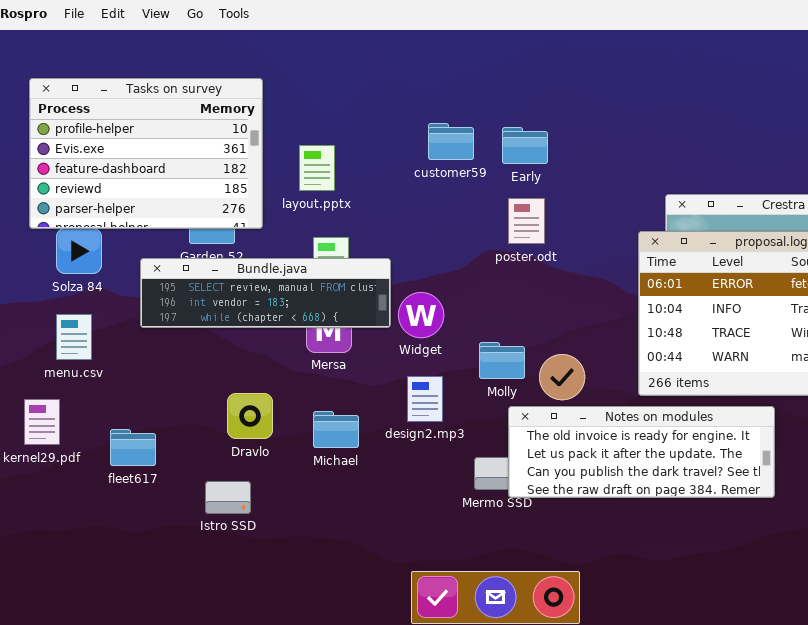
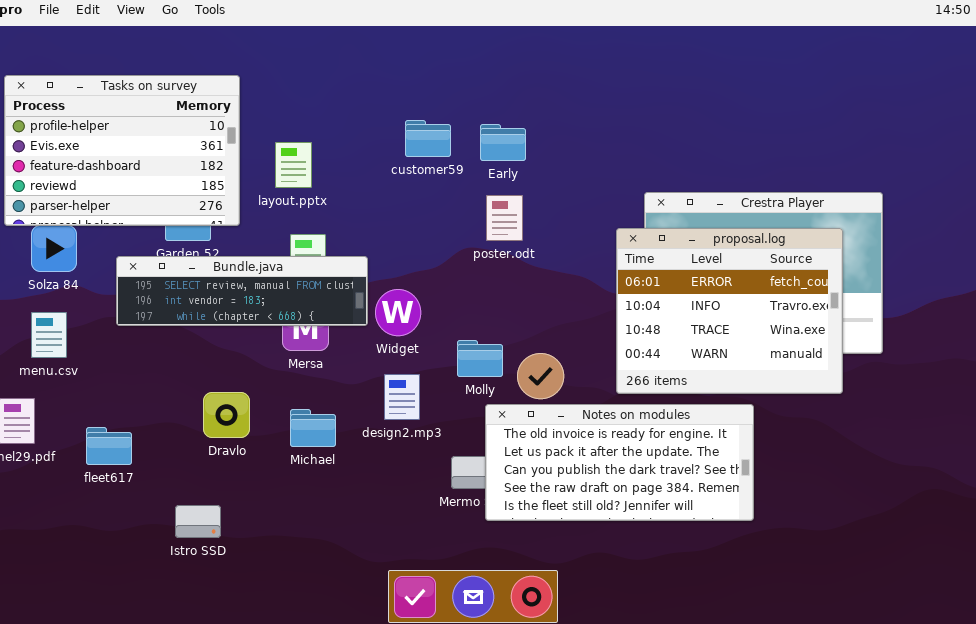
Notes on modules: [508,406,775,498] -> [485,404,754,521], resized
Istro SSD: [205,481,251,514] -> [175,505,221,538], moved

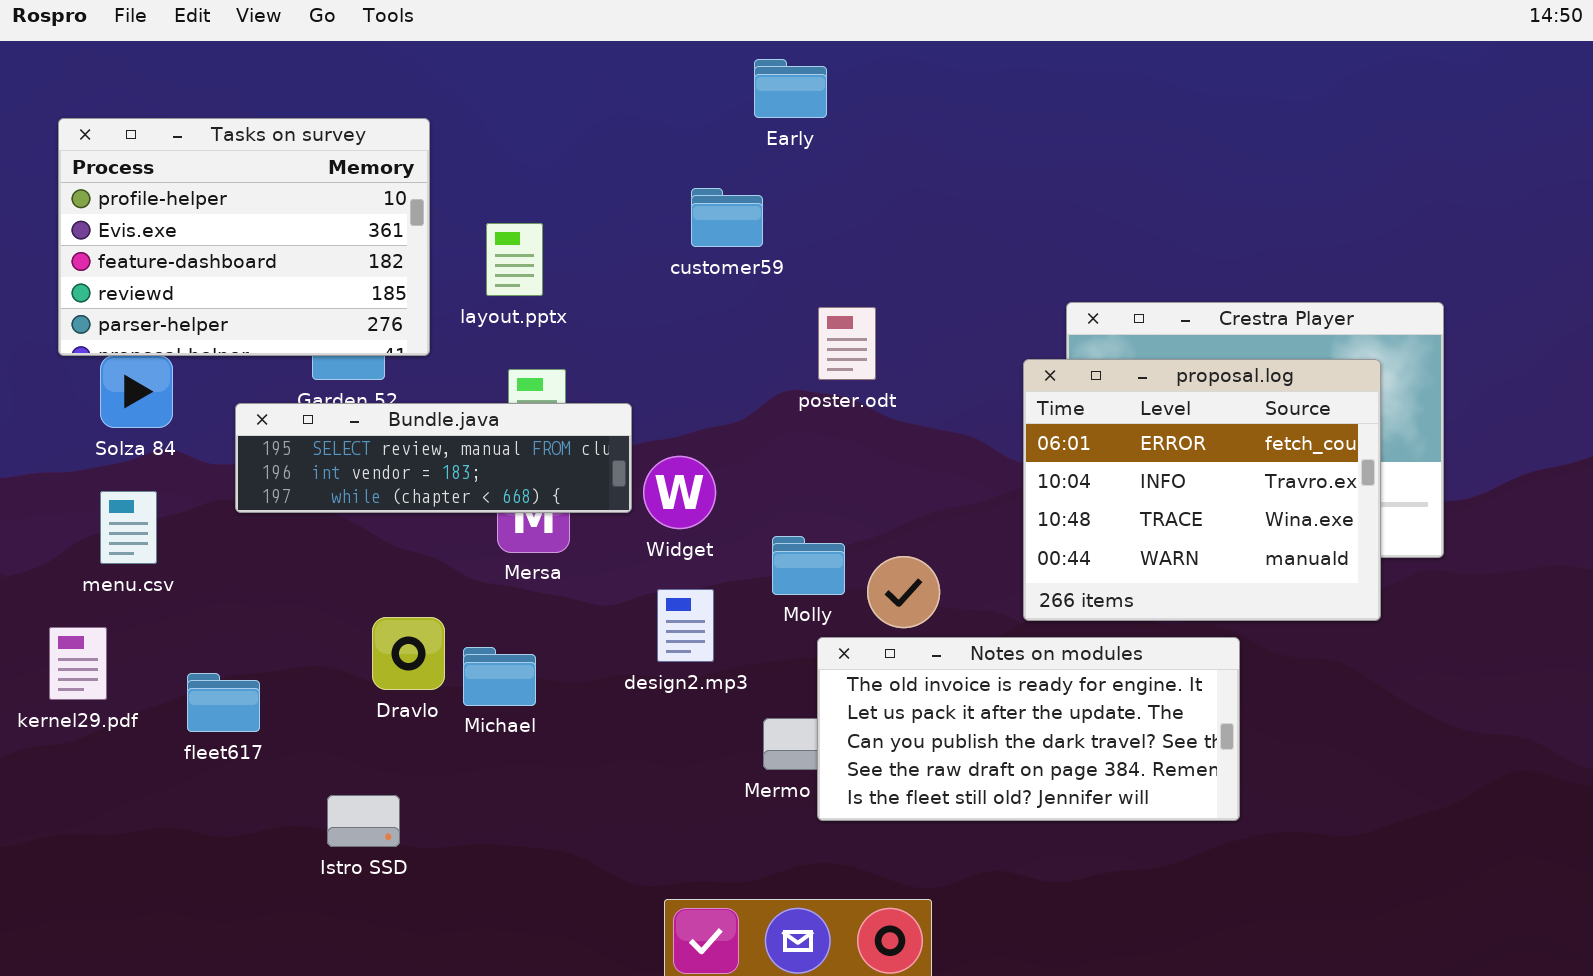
Early: [480,124,526,161] -> [754,59,827,118], moved
Michael: [290,409,336,447] -> [463,647,536,706], moved

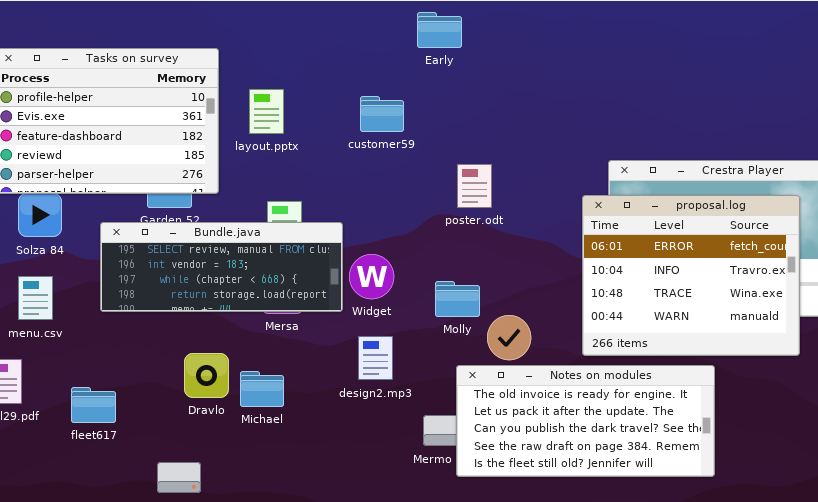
customer59: [691,188,763,247] -> [360,96,404,132], moved
layout.pptx: [486,223,543,296] -> [249,89,284,134], moved
Bundle.java: [235,403,632,513] -> [100,222,343,312], resized
Molly: [772,536,845,595] -> [435,281,480,317], moved

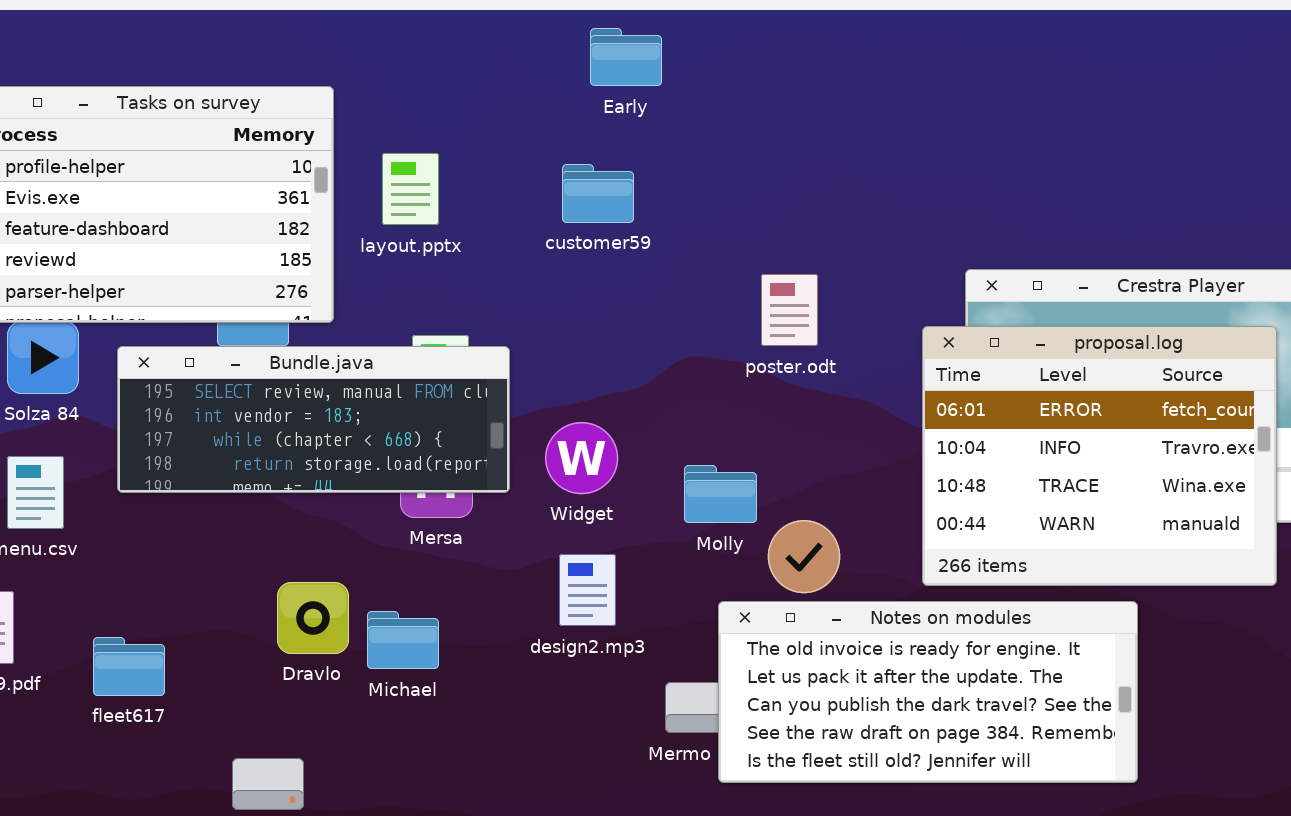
Early: [417,12,462,48] -> [590,28,662,86], moved
poster.odt: [457,164,492,208] -> [761,274,818,346], moved
Bundle.java: [100,222,343,312] -> [117,346,510,493], moved

